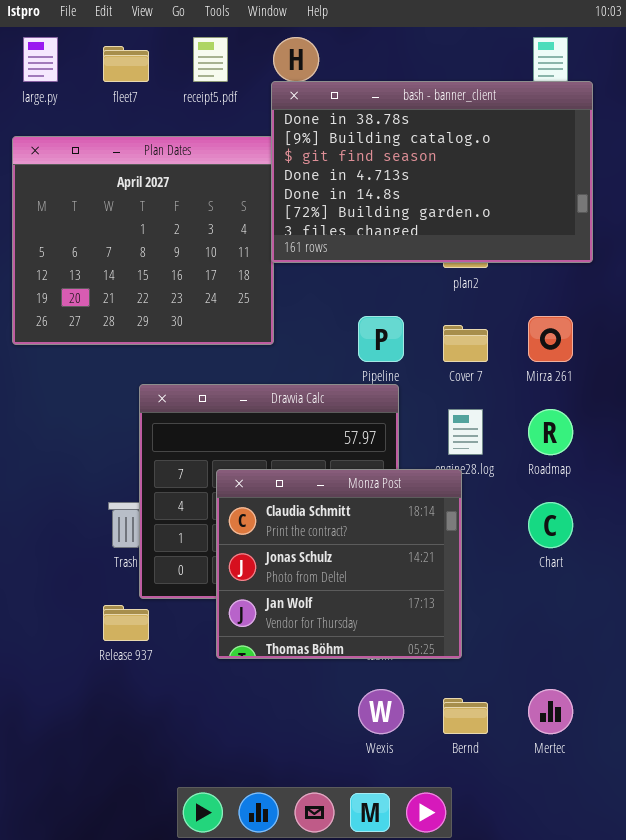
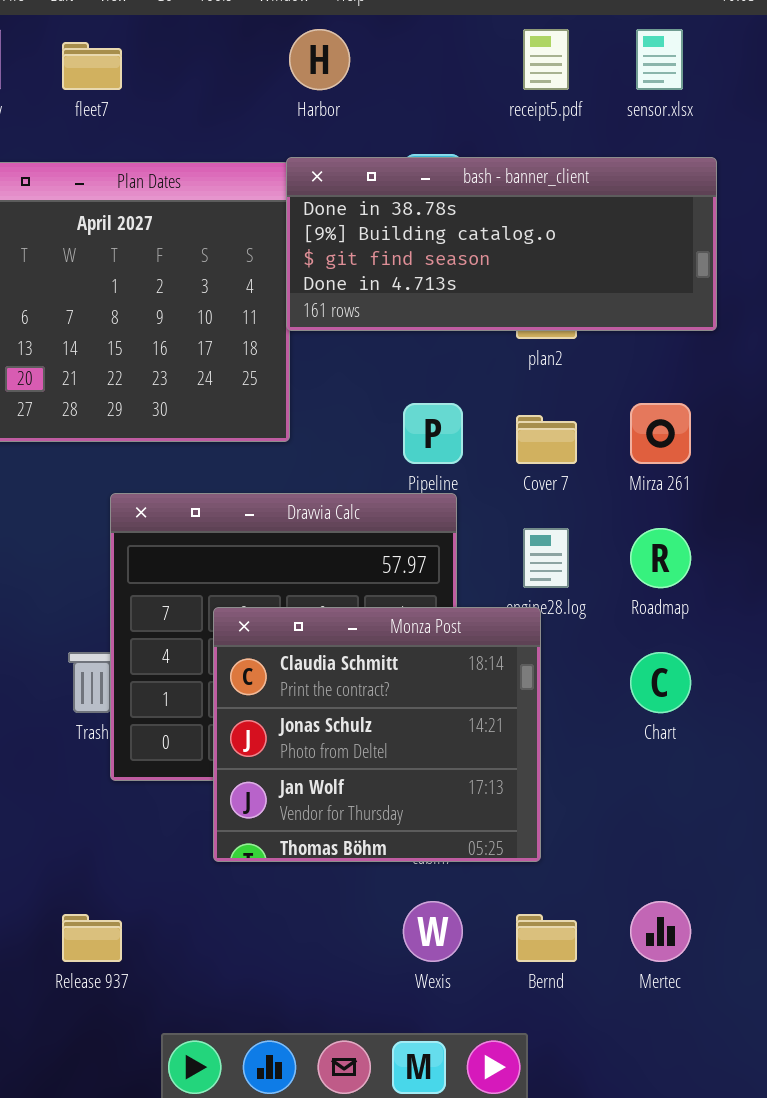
receipt5.pdf: [193,37,228,82] -> [523,29,569,90], moved
bash - banner_client: [271,81,593,263] -> [286,157,717,331], resized
Release 937: [103,605,149,641] -> [62,914,122,962], moved

